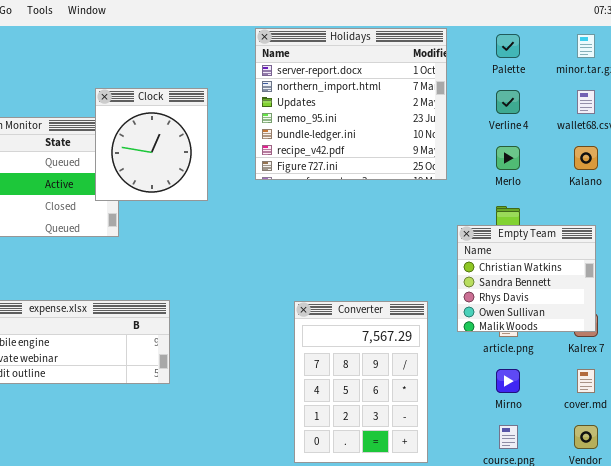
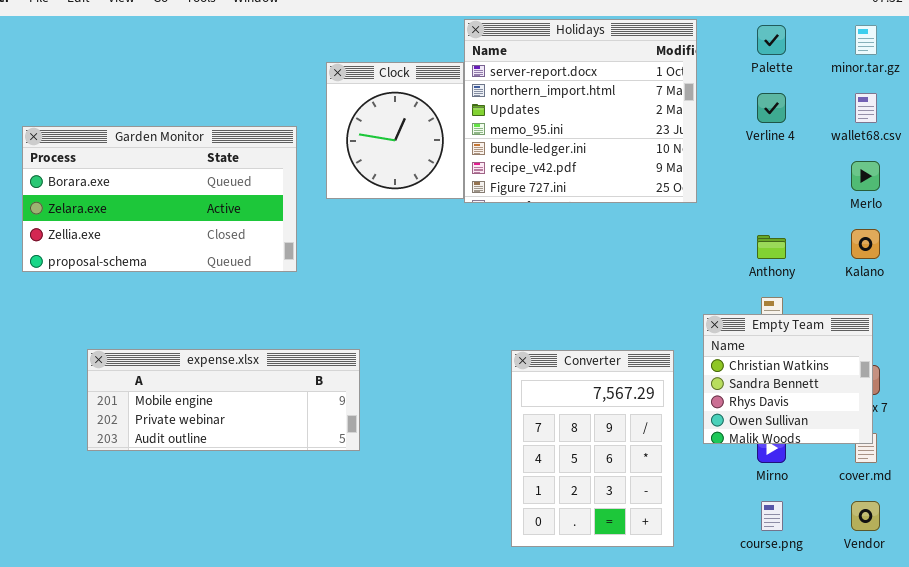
Clock: [95,88,208,201] -> [326,62,464,199], moved
Merlo: [496,146,520,170] -> [851,161,880,191], moved
Kalano: [574,146,598,170] -> [851,229,880,259], moved
Empty Team: [457,225,596,332] -> [703,314,873,444], moved

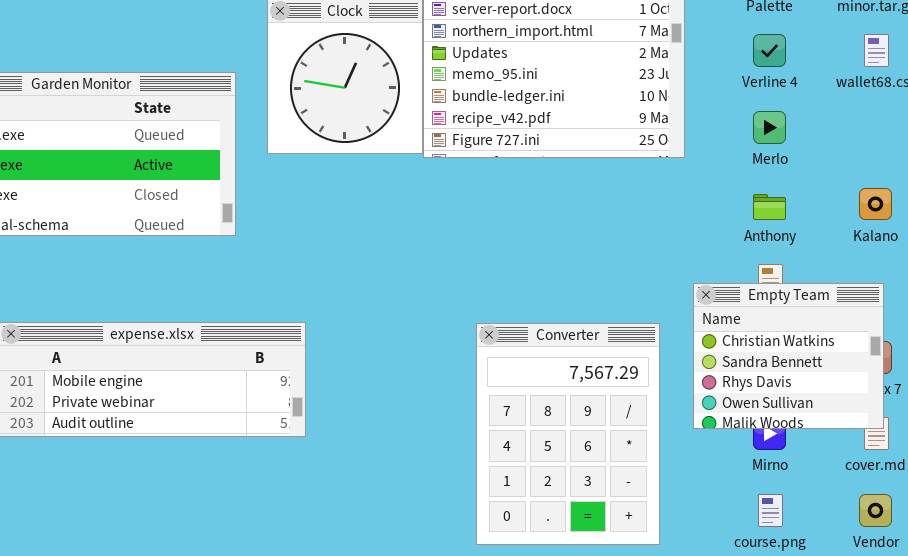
Merlo: [851,161,880,191] -> [753,111,786,144], moved

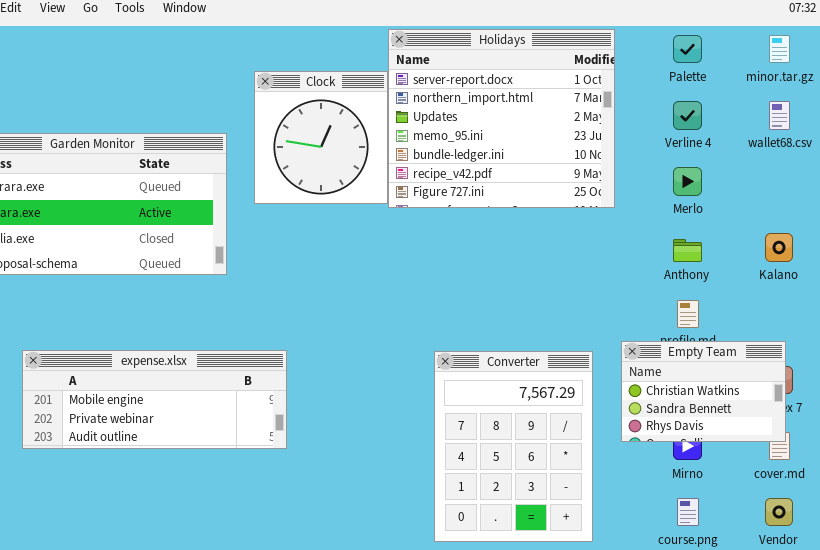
Empty Team: [693,283,884,429] -> [621,341,786,442], resized

